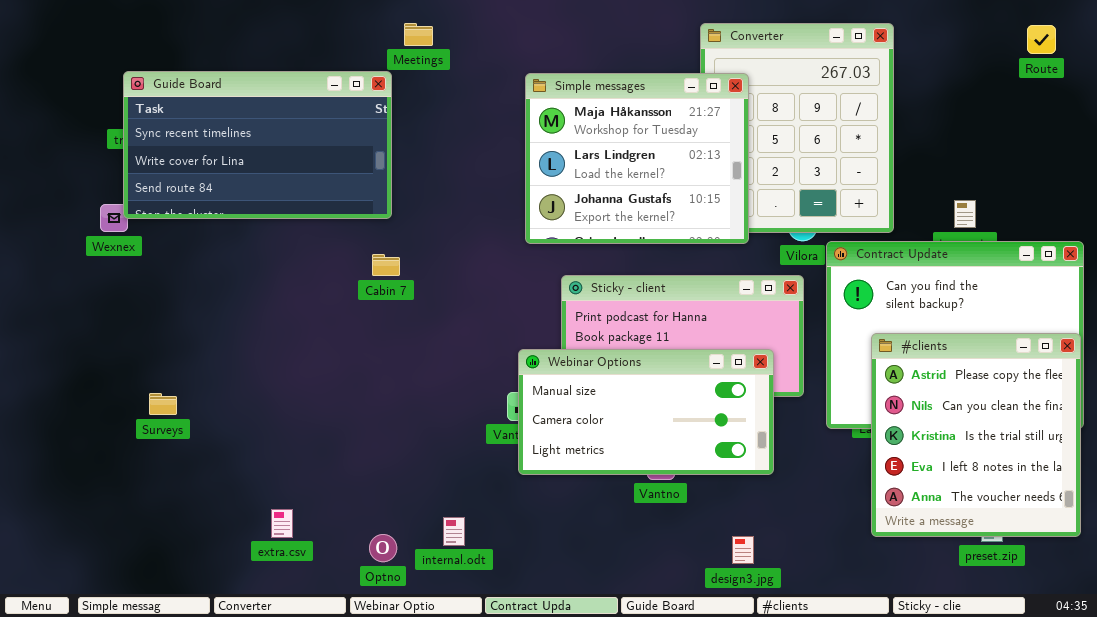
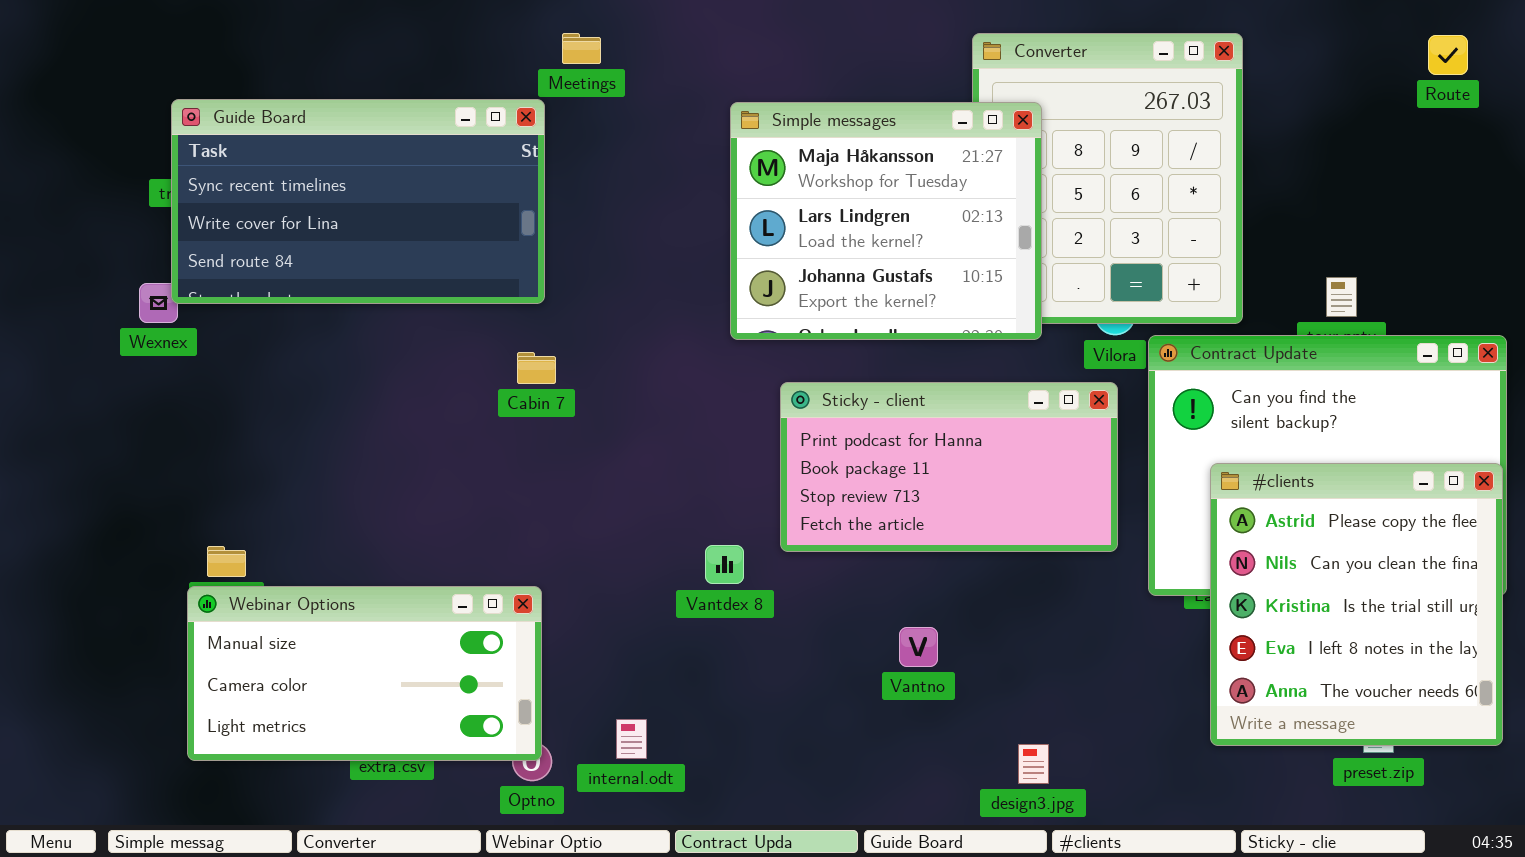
Webinar Options: [518,349,774,475] -> [187,586,542,761], moved

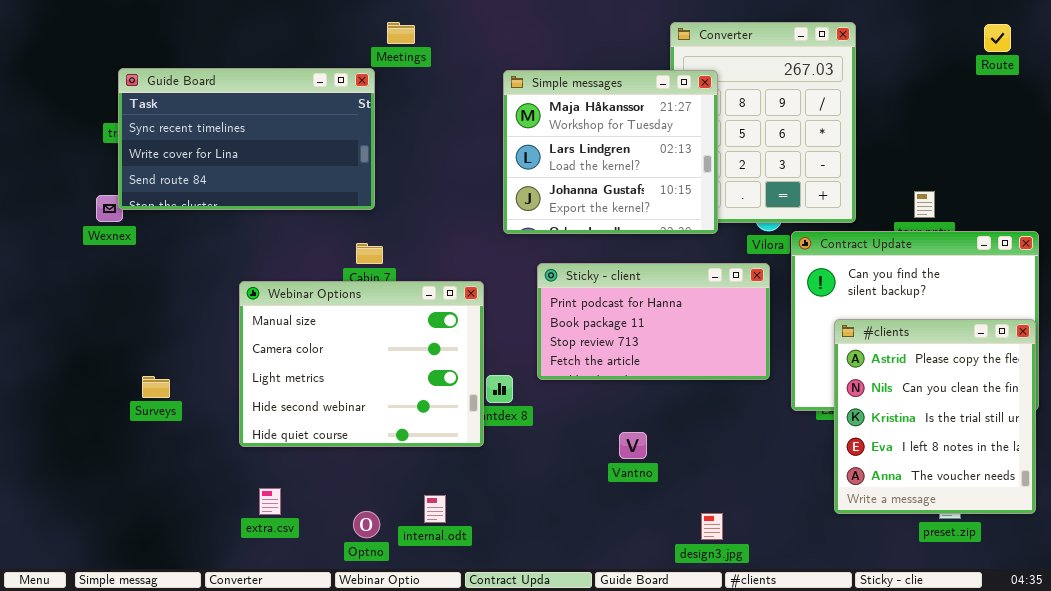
Webinar Options: [187,586,542,761] -> [239,281,484,447], moved, resized

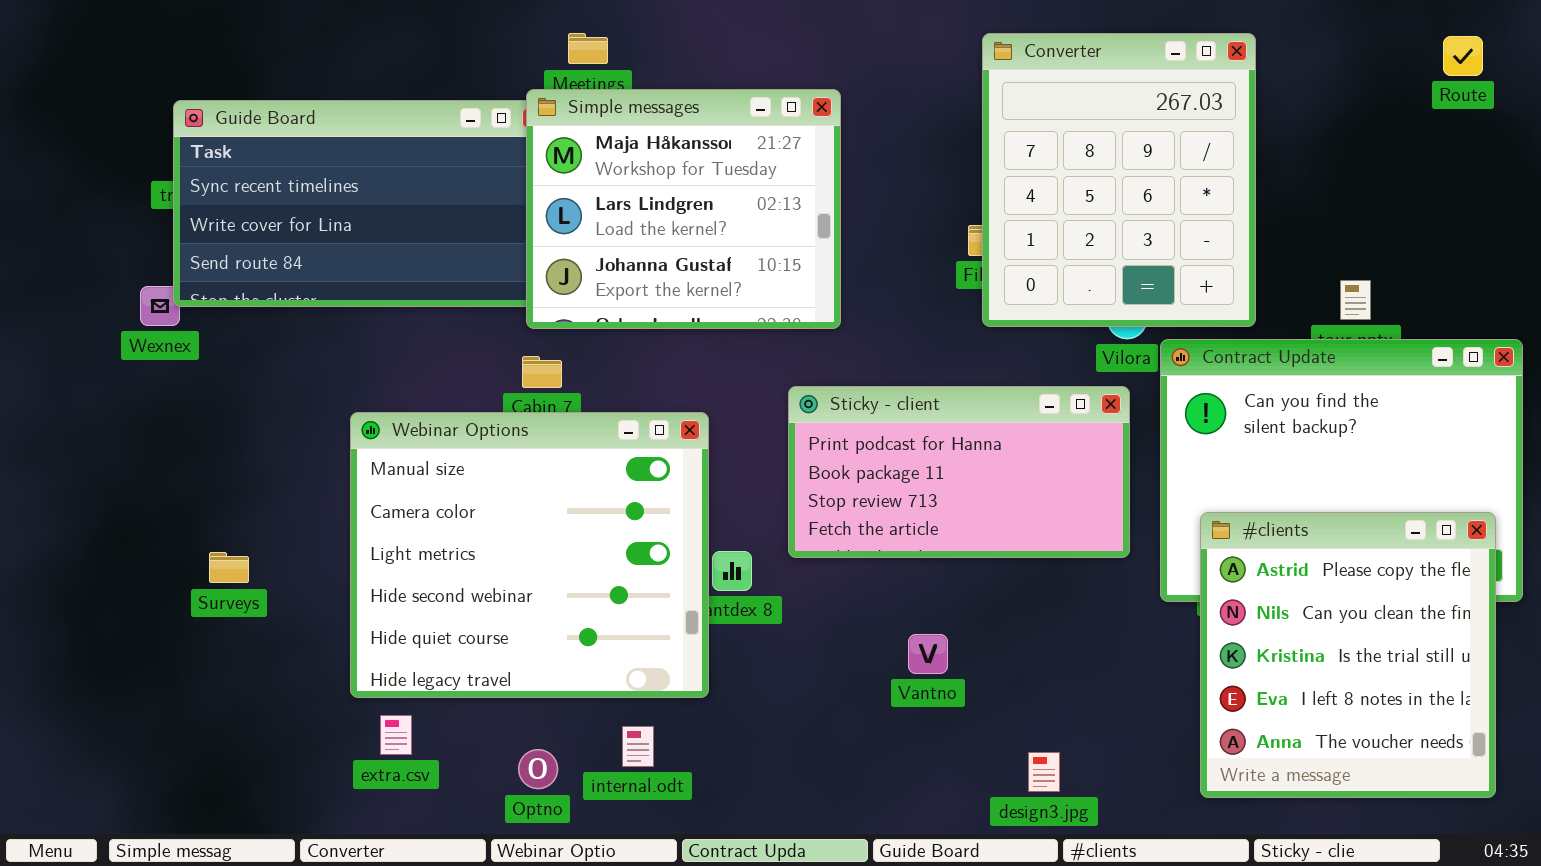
Simple messages: [503,70,718,234] -> [526,89,841,329], moved
Webinar Options: [239,281,484,447] -> [350,412,709,698], resized
#clients: [834,319,1036,514] -> [1200,512,1496,798], moved

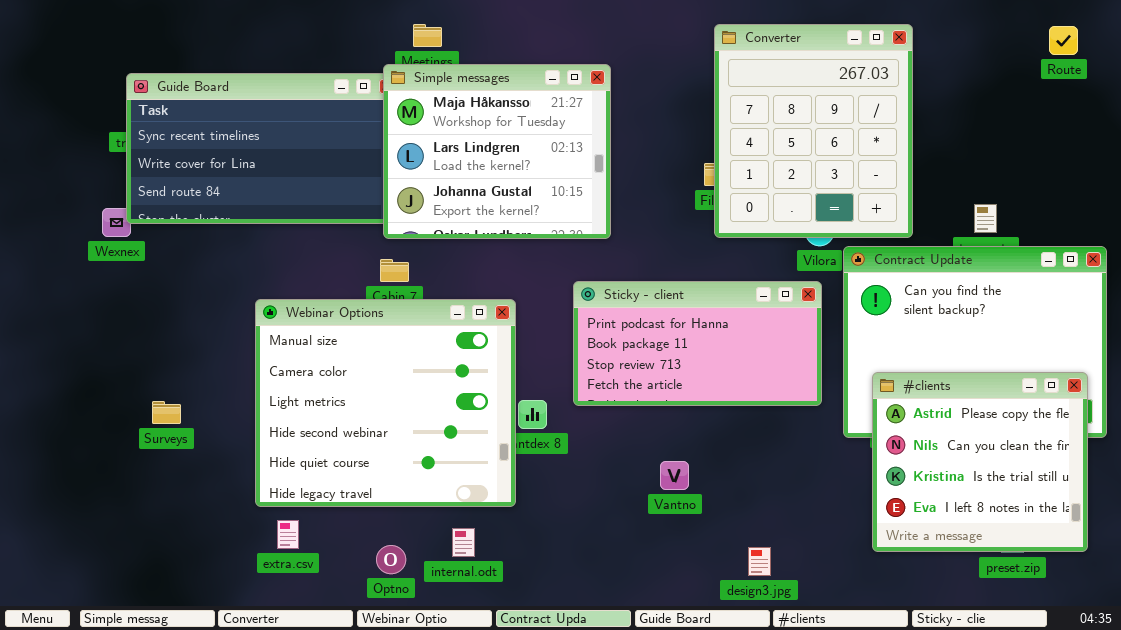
#clients: [1200,512,1496,798] -> [872,372,1088,552], resized

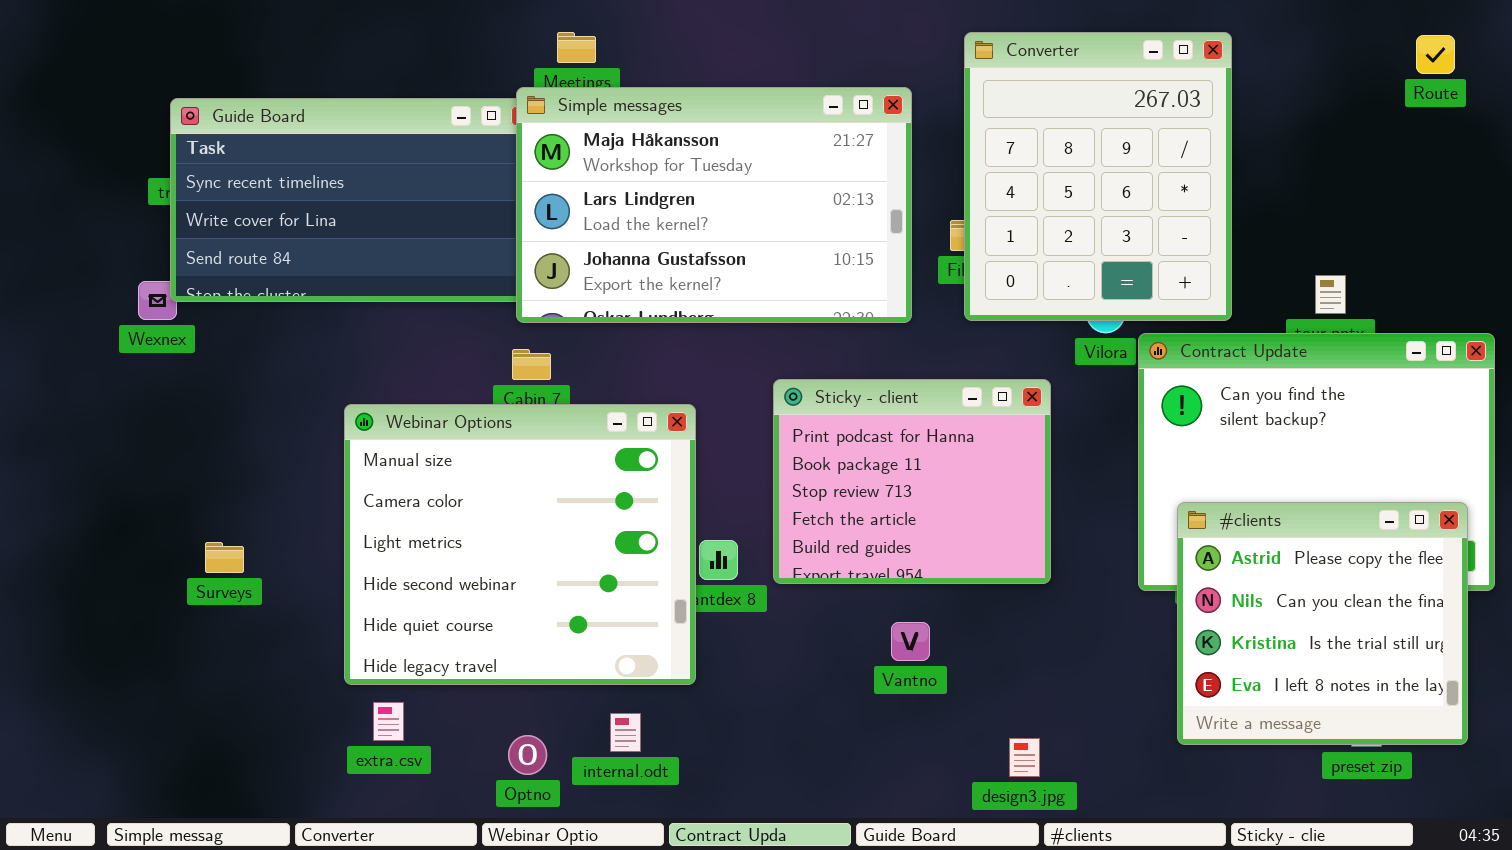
Simple messages: [383,64,611,239] -> [516,87,912,323], resized
Sticky - client: [573,281,822,406] -> [773,379,1051,584], resized

